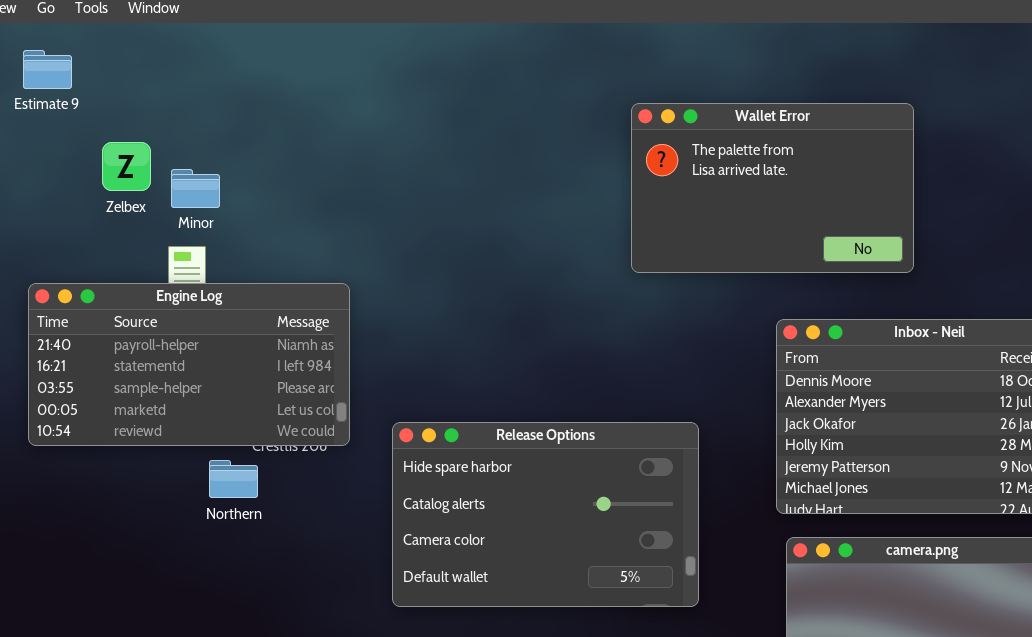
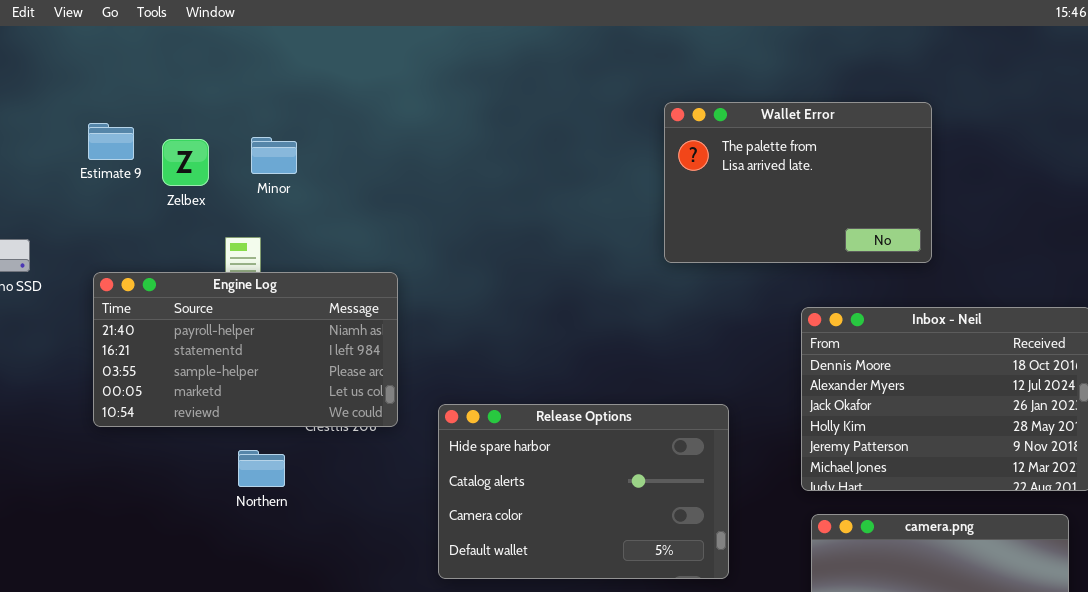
Estimate 9: [23,50,72,89] -> [88,123,134,160], moved
Minor: [171,169,220,208] -> [251,137,297,174], moved
Northern: [209,460,258,498] -> [238,450,285,487], moved

